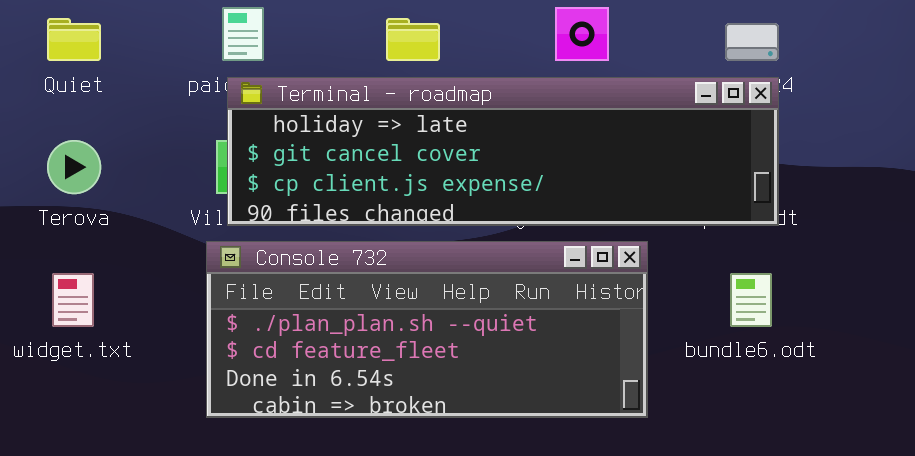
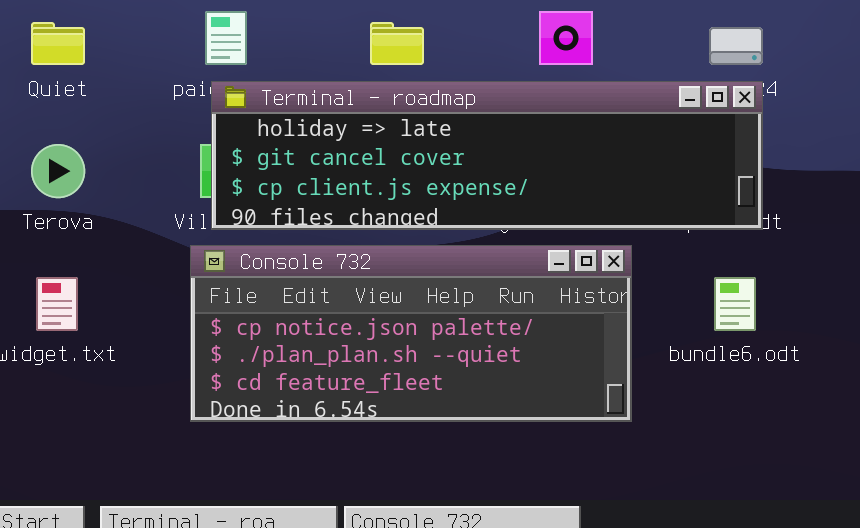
Console 732: [206,241,648,418] -> [190,245,632,422], scrolled up 1 row

